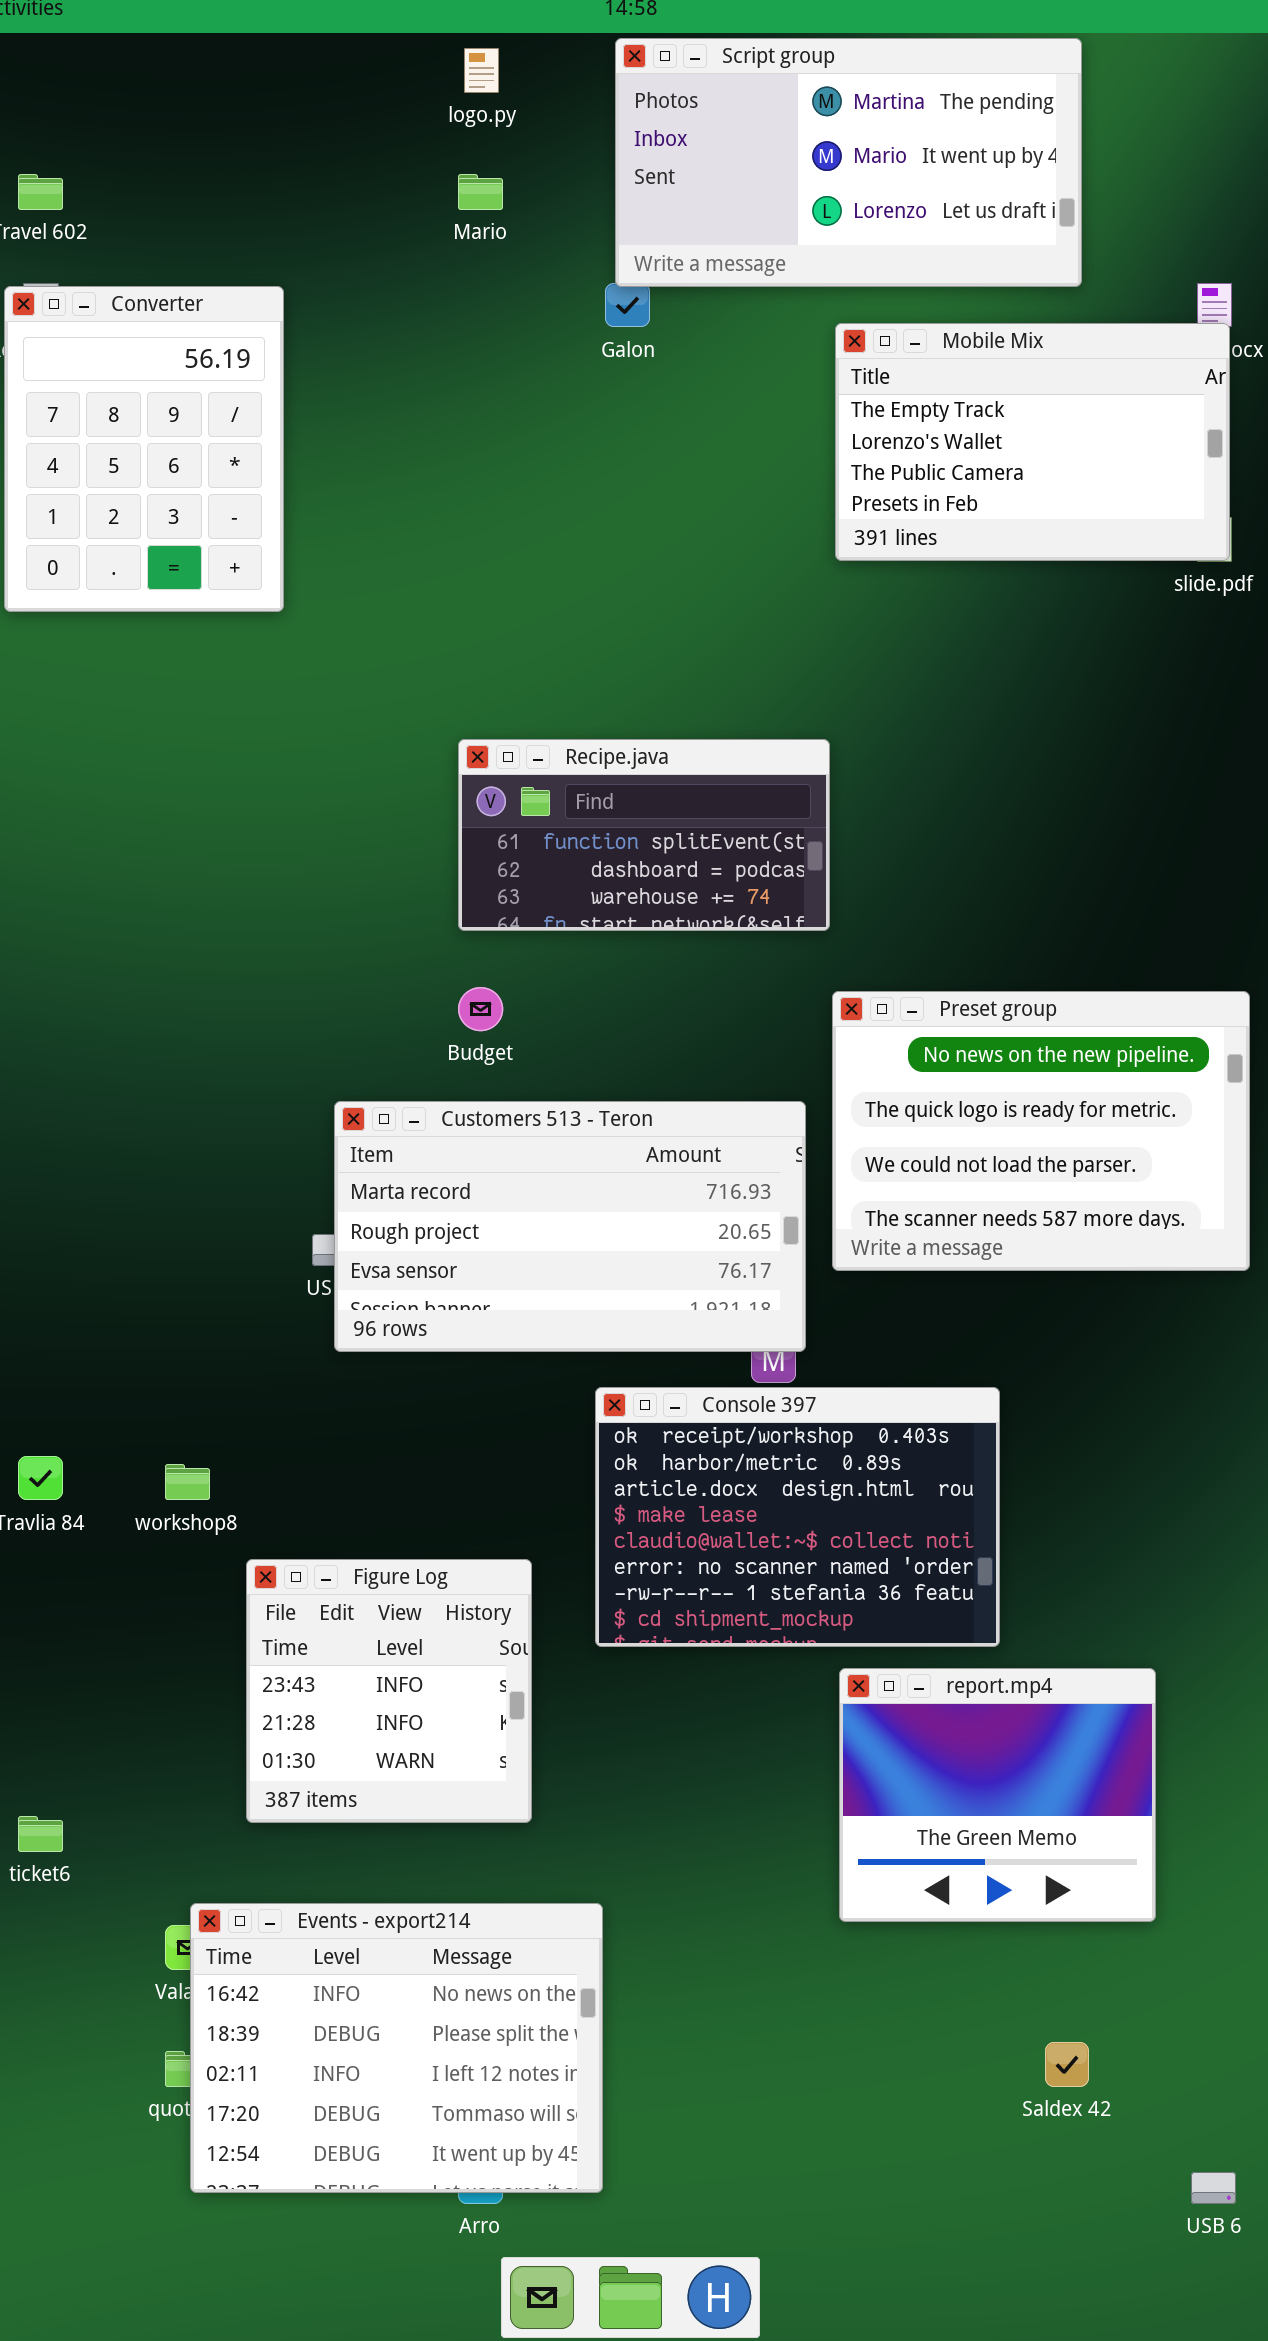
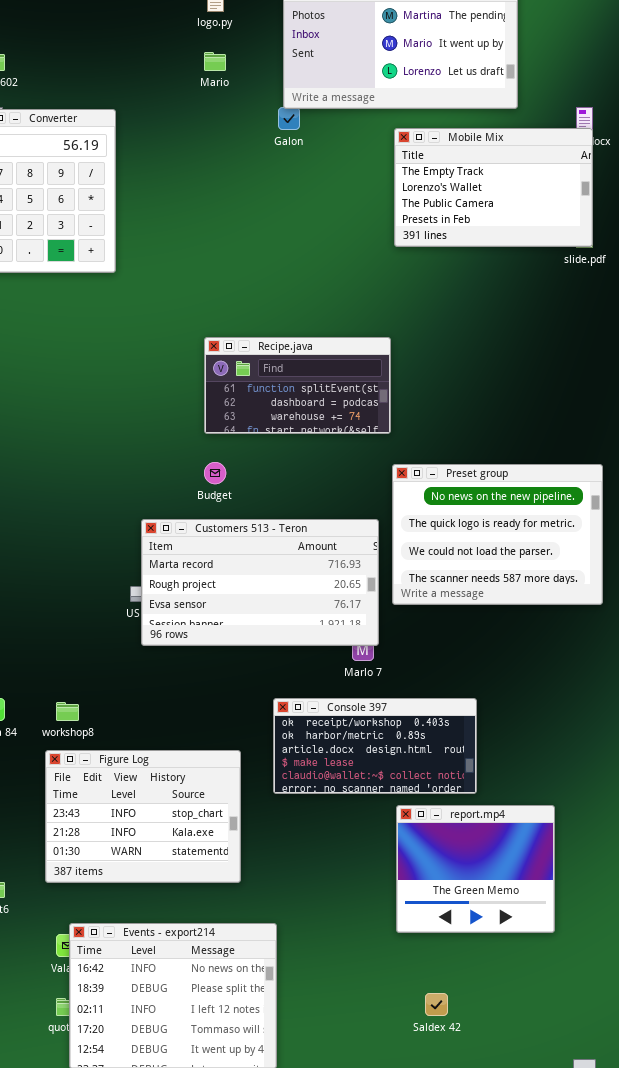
Console 397: [595,1387,1000,1647] -> [273,698,477,794], resized
Figure Log: [246,1559,532,1823] -> [45,750,241,883], resized
Saldex 42: [1045,2042,1089,2087] -> [425,993,448,1016], moved

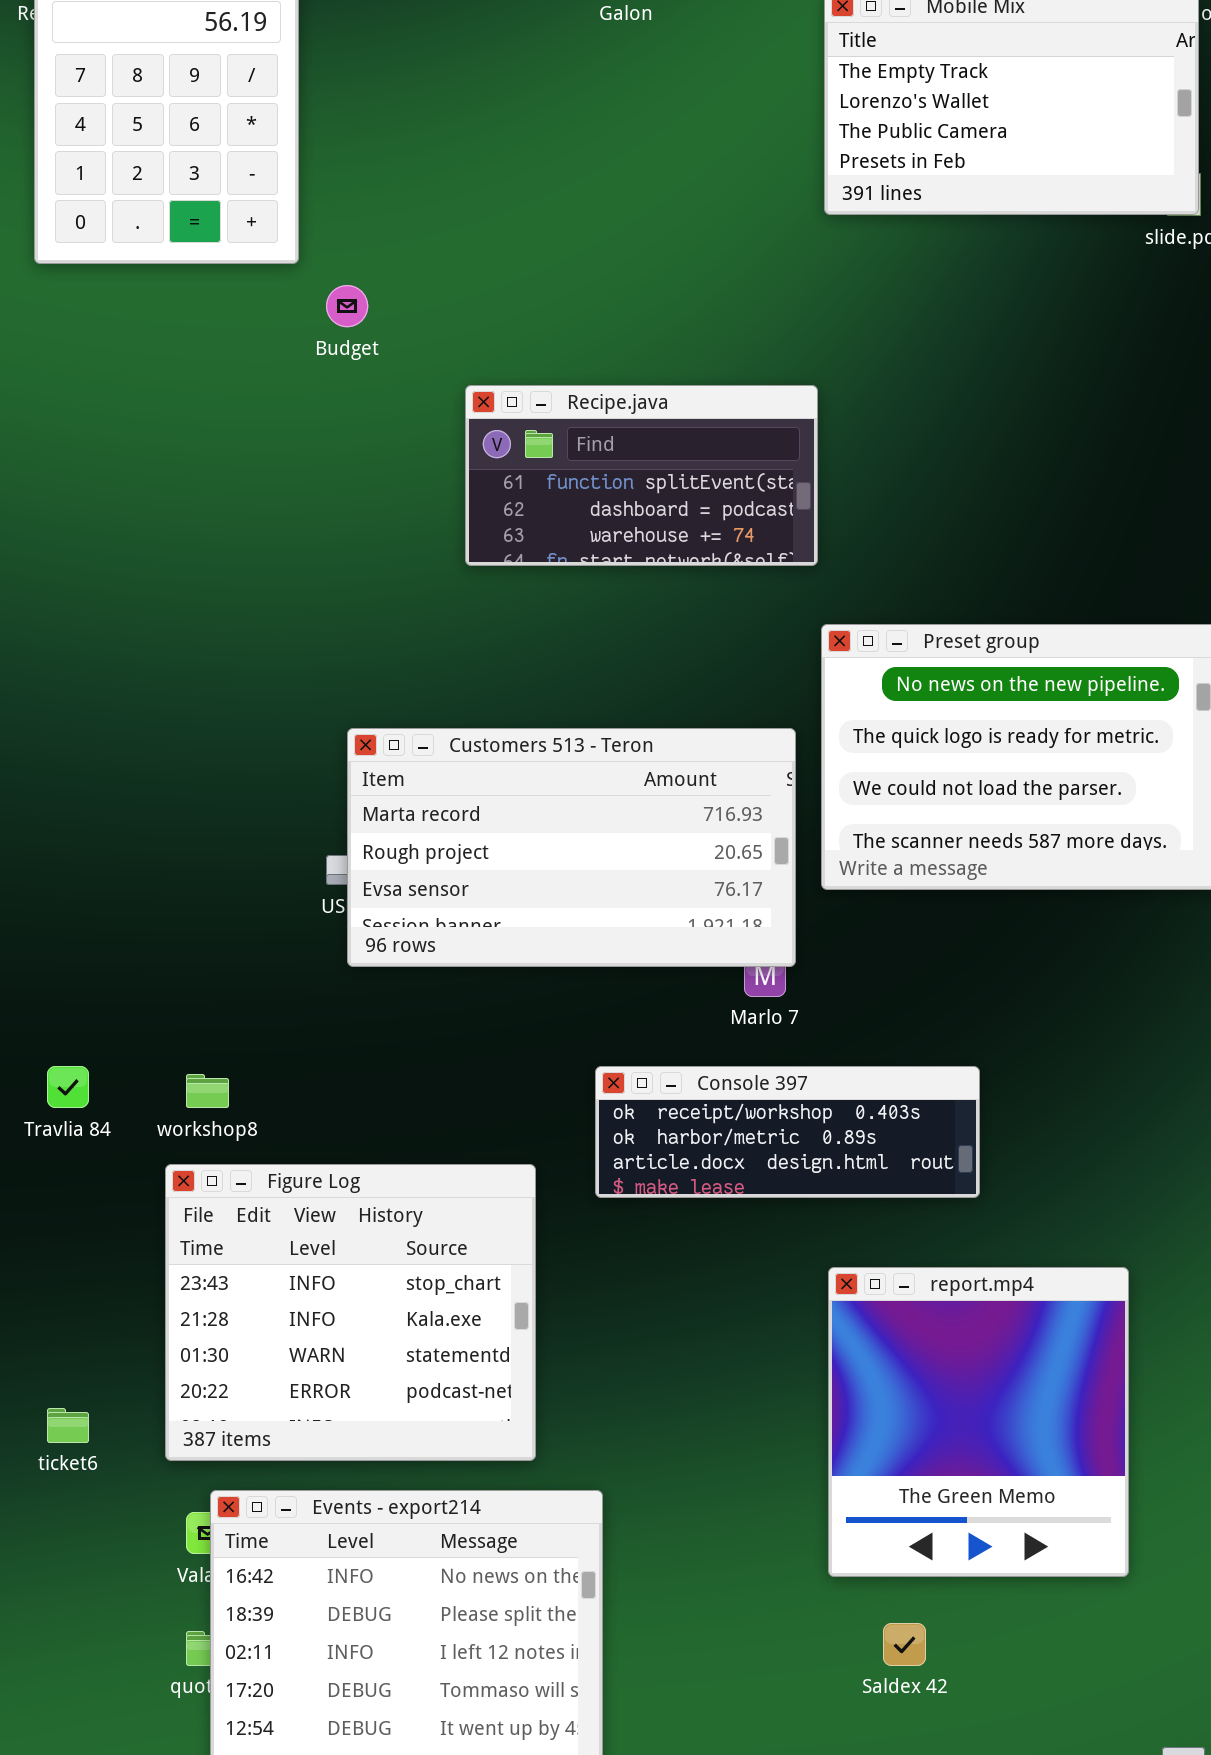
Budget: [204,462,226,484] -> [326,285,368,327], moved
Console 397: [273,698,477,794] -> [595,1066,980,1198], resized
Figure Log: [45,750,241,883] -> [165,1164,536,1461], resized
report.mp4: [396,805,555,933] -> [828,1267,1129,1577], resized

